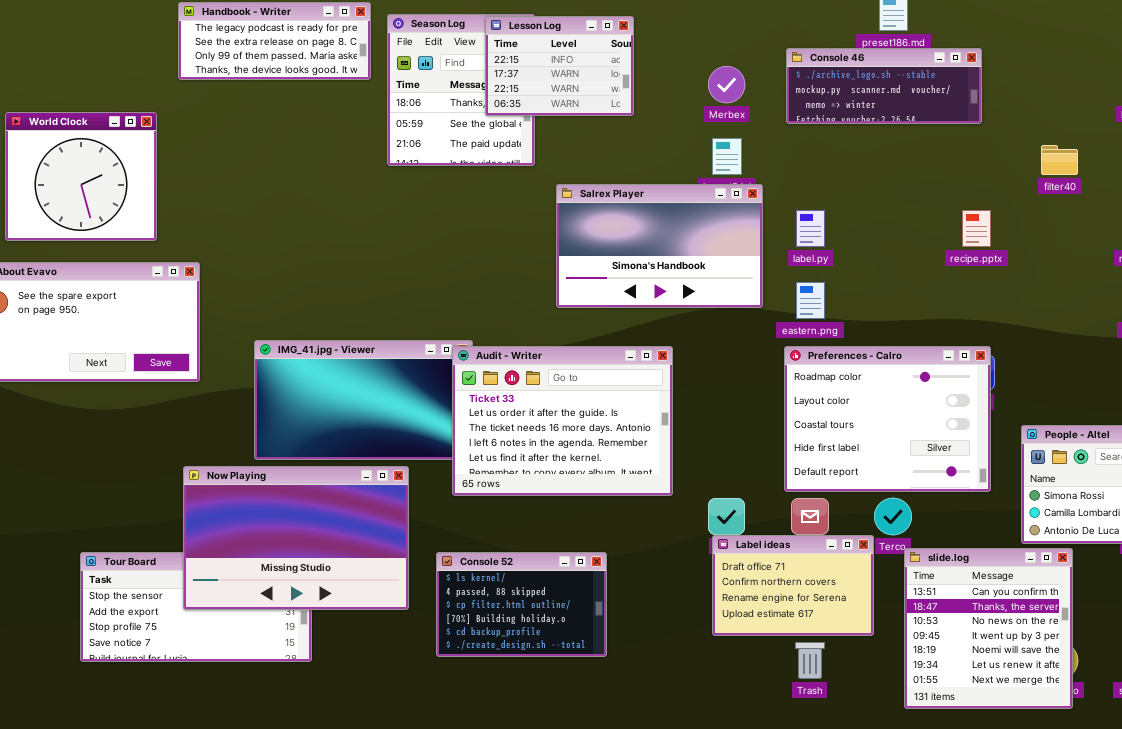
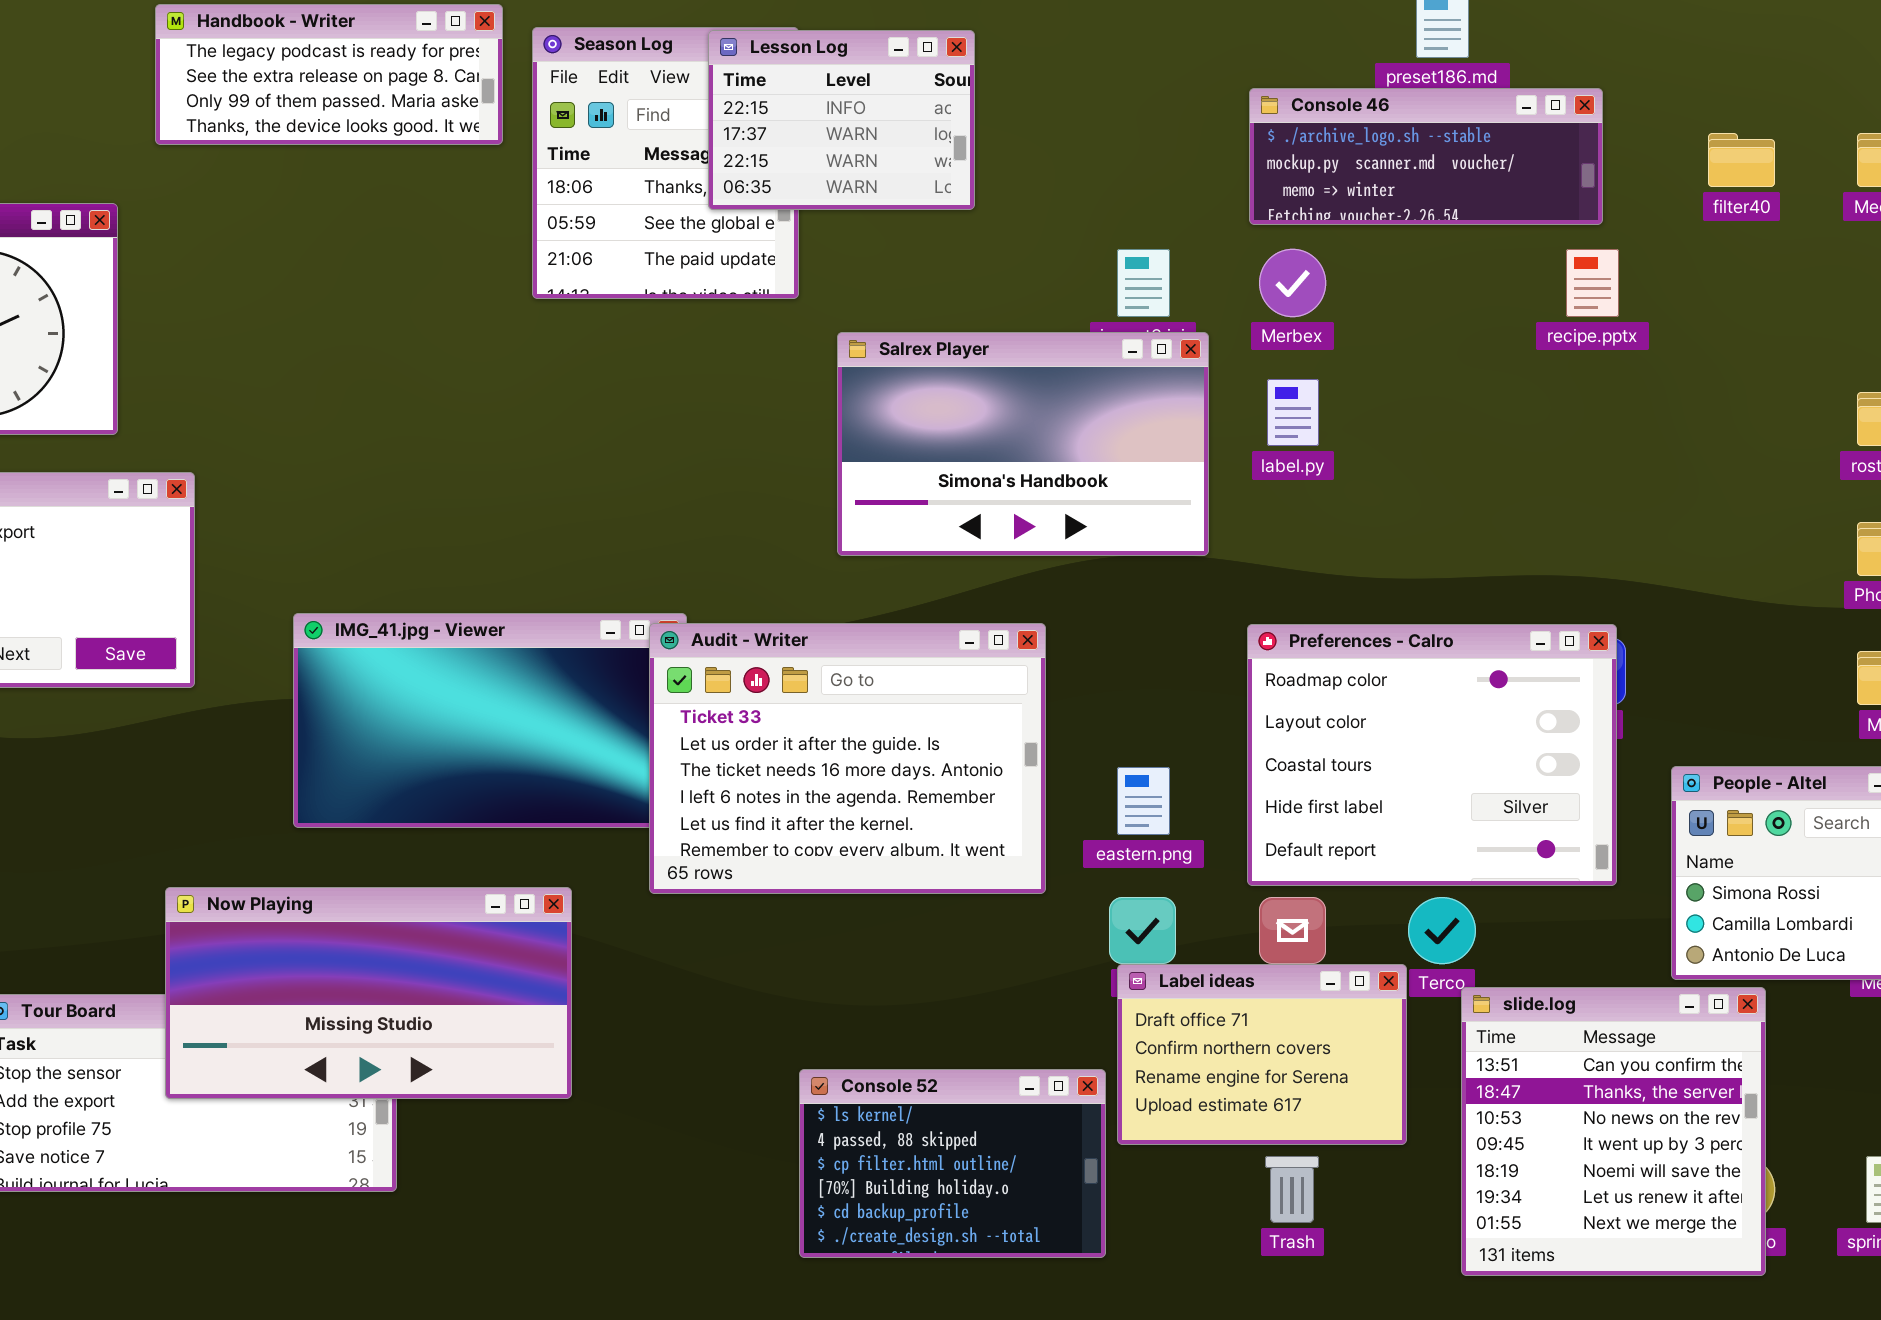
Merbex: [708,66,745,103] -> [1259,249,1326,317], moved
filter40: [1041,145,1078,175] -> [1708,133,1775,187], moved
recipe.pptx: [962,210,991,247] -> [1566,249,1619,317], moved
eastern.png: [796,282,825,319] -> [1117,767,1170,835], moved
Now Playing: [183,466,409,610] -> [165,887,572,1099], resized
Console 52: [436,552,607,657] -> [799,1069,1106,1258], moved

